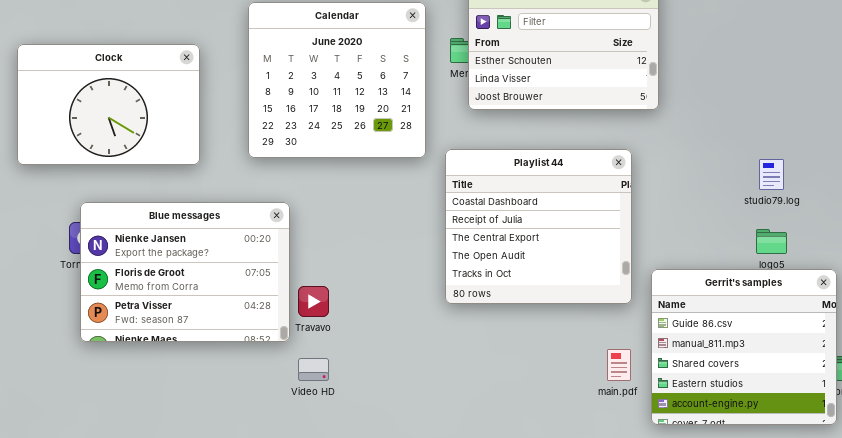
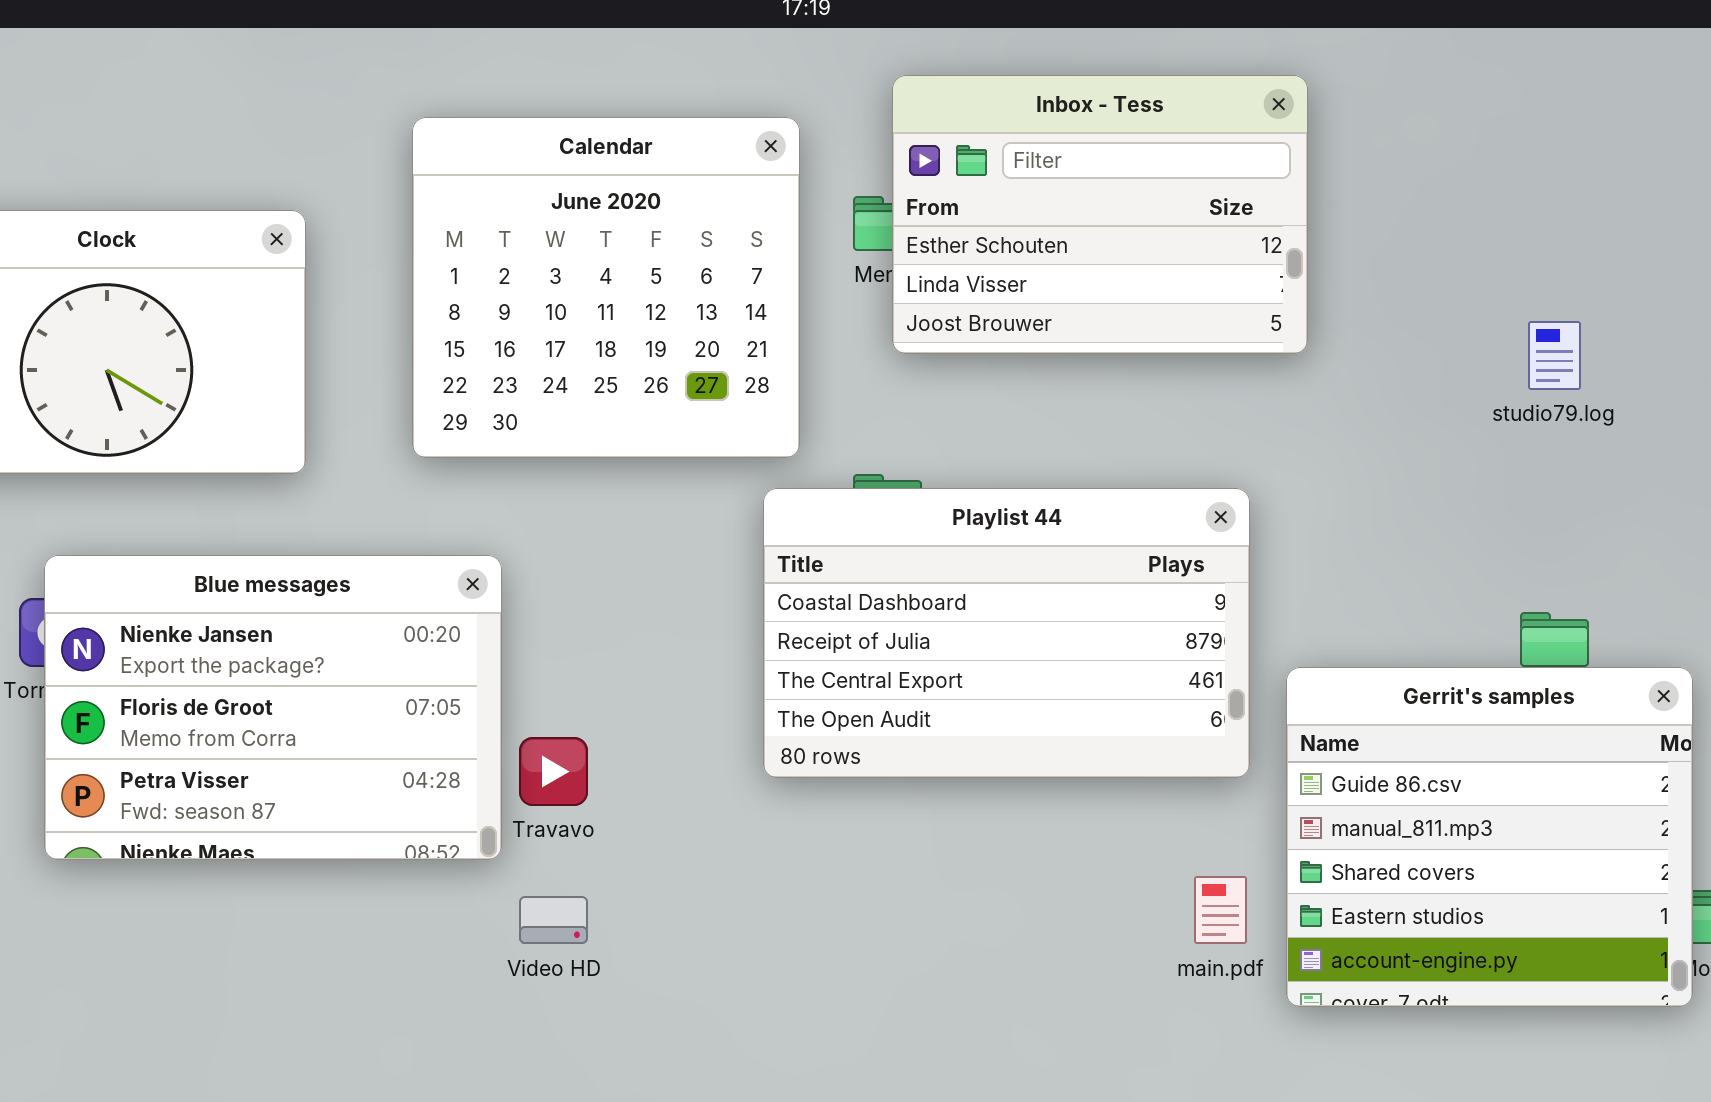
Playlist 44: [445,149,632,304] -> [763,488,1250,778], resized
studio79.log: [759,159,784,190] -> [1528,321,1581,390], moved
Gerrit's samples: [651,269,837,425] -> [1286,667,1693,1007], moved

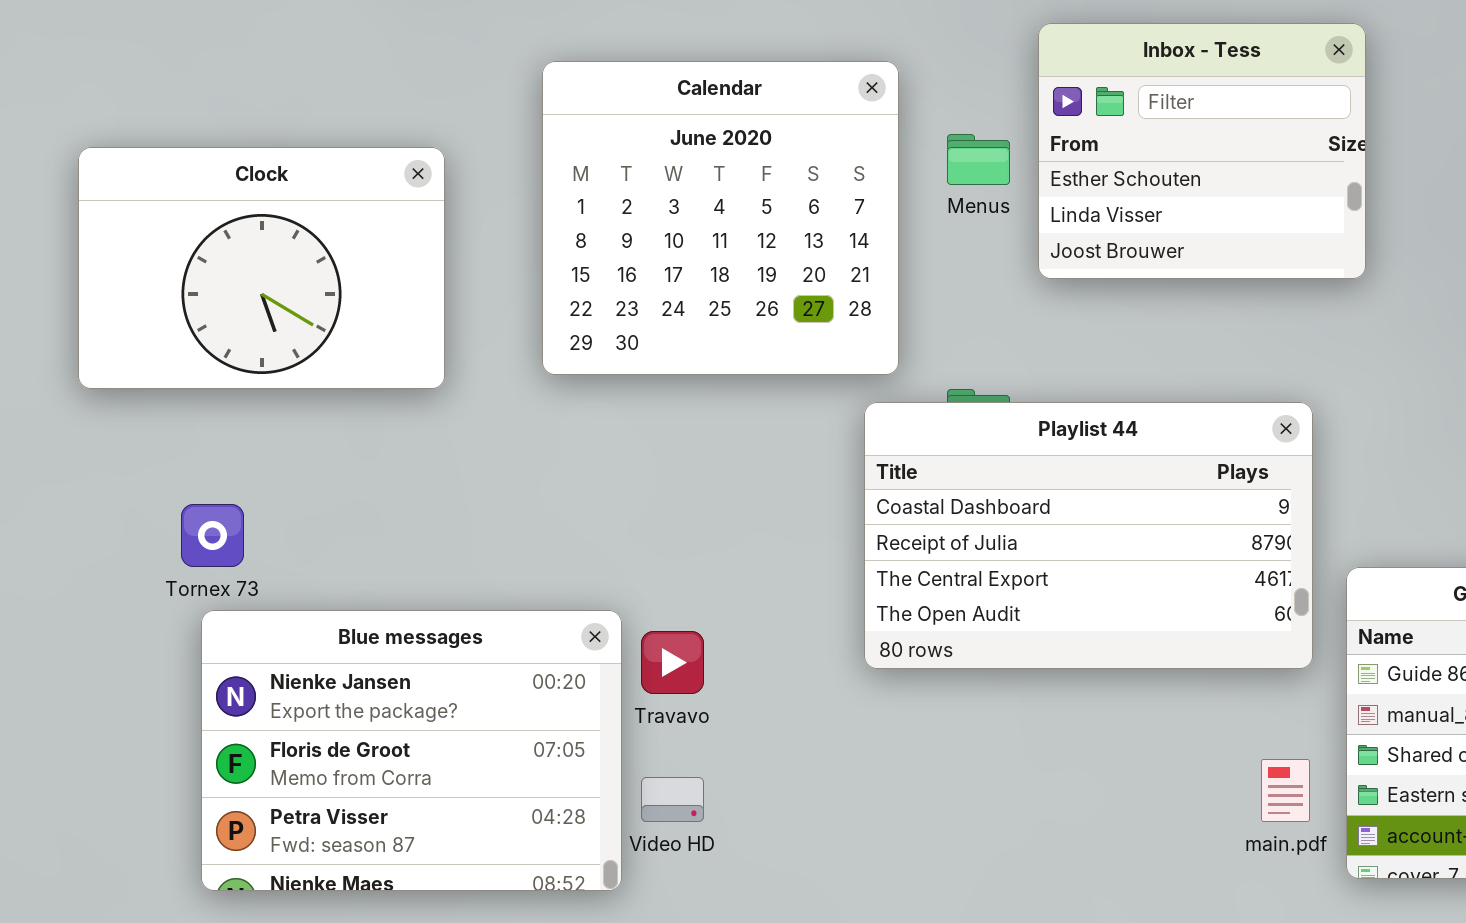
Inbox - Tess: [892,75,1308,354] -> [1038,23,1366,279], resized
Blue messages: [44,555,502,860] -> [201,610,622,891], moved

